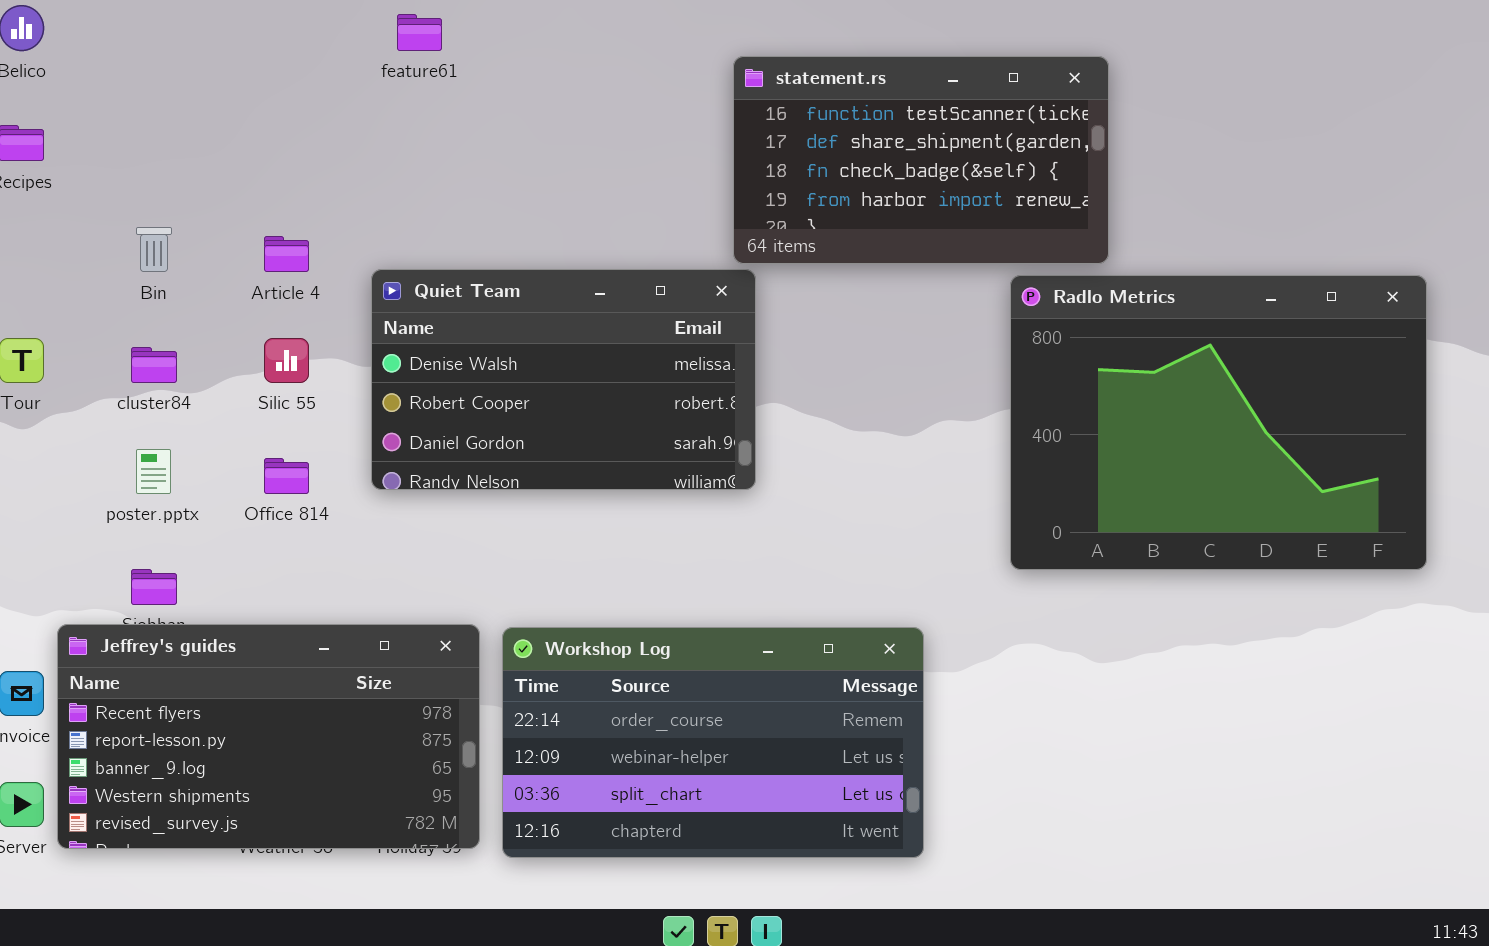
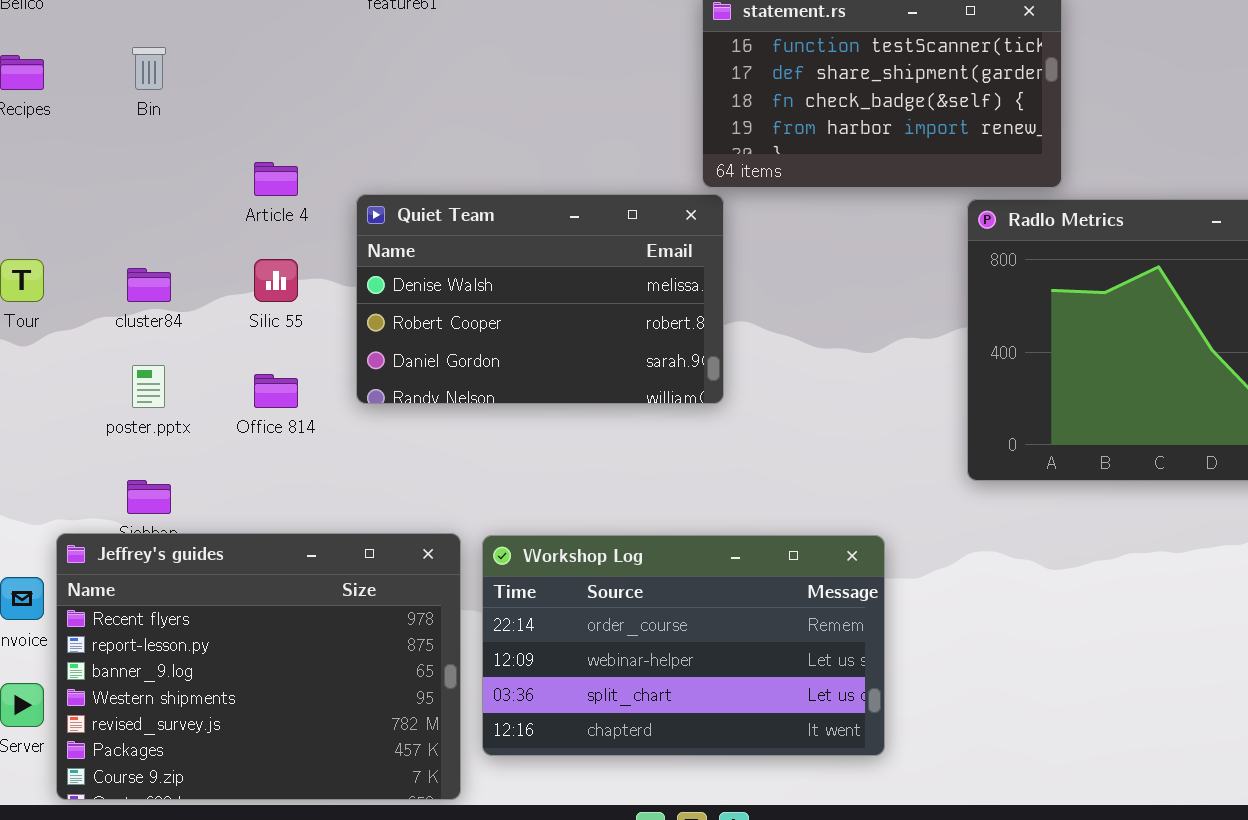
Bin: [136,227,172,272] -> [132,47,166,90], moved
Jeffrey's guides: [57,624,480,849] -> [56,533,461,800], resized

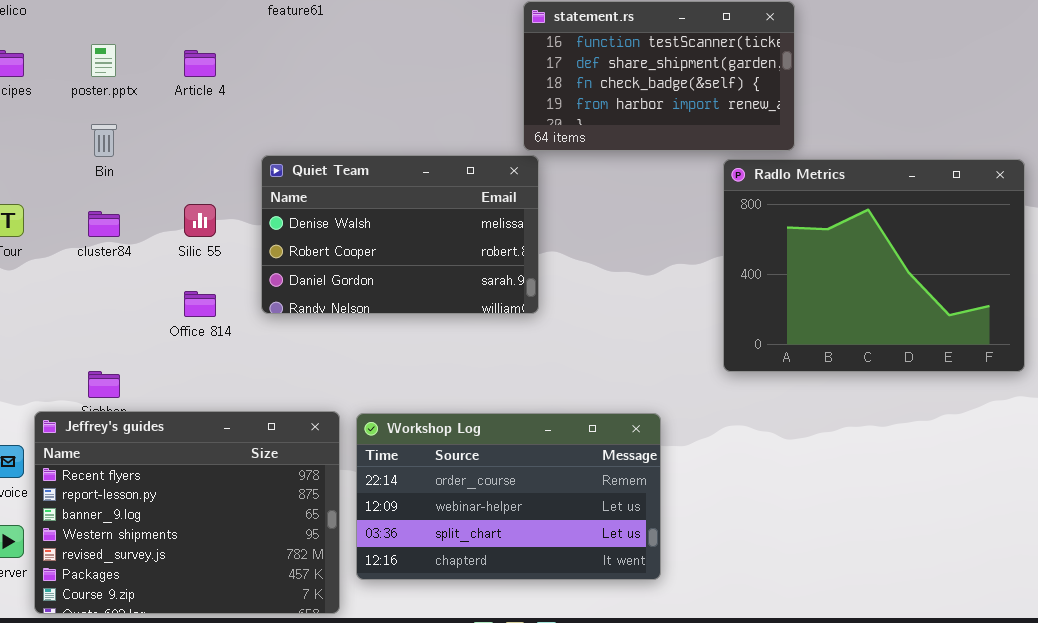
Bin: [132,47,166,90] -> [91,124,117,157], moved
Article 4: [254,162,298,196] -> [184,50,216,77], moved
poster.pptx: [132,365,165,408] -> [91,44,116,77], moved

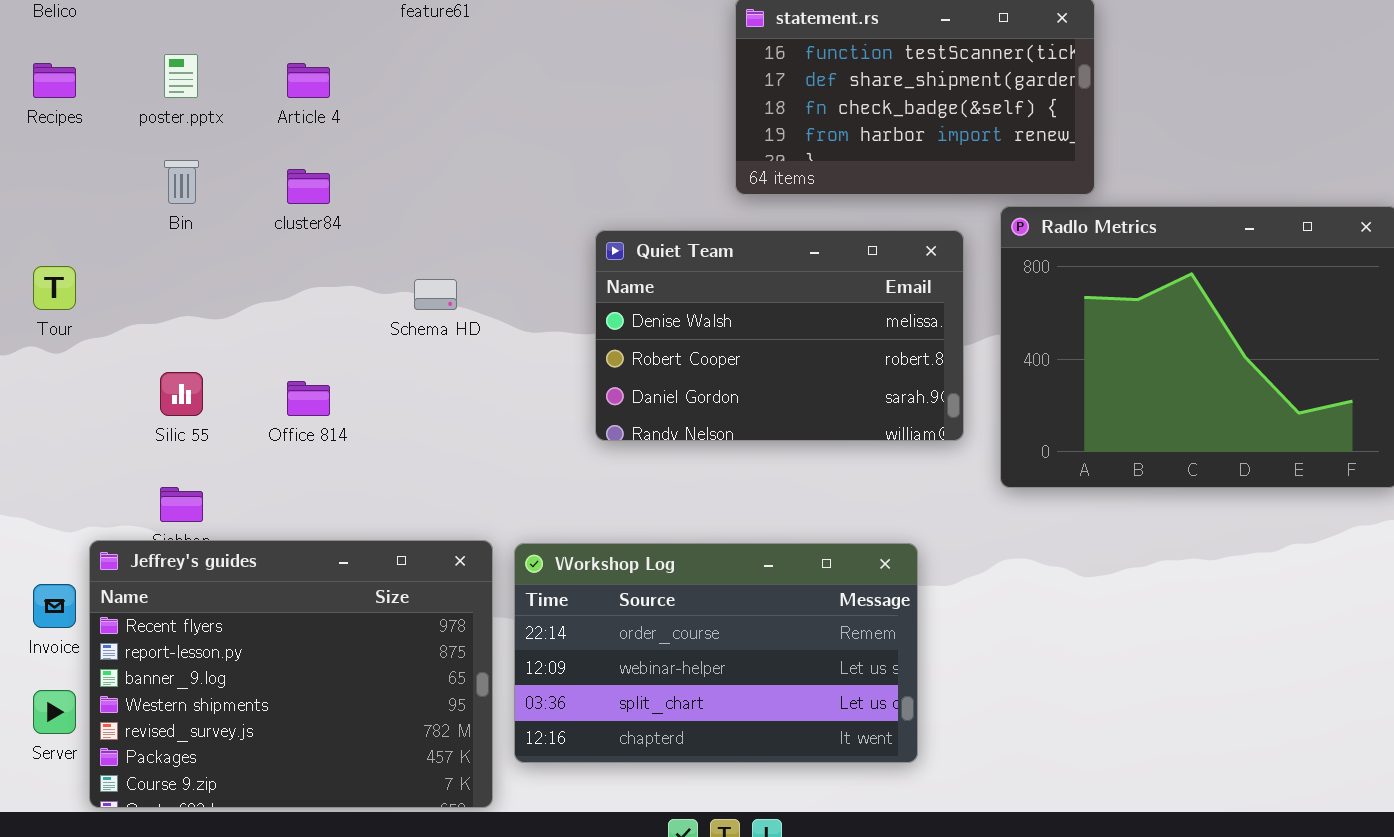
Quiet Team: [261,155,539,314] -> [595,230,964,441], moved
Silic 55: [184,204,216,237] -> [160,372,203,416], moved
cluster84: [88,211,120,237] -> [287,169,330,204], moved

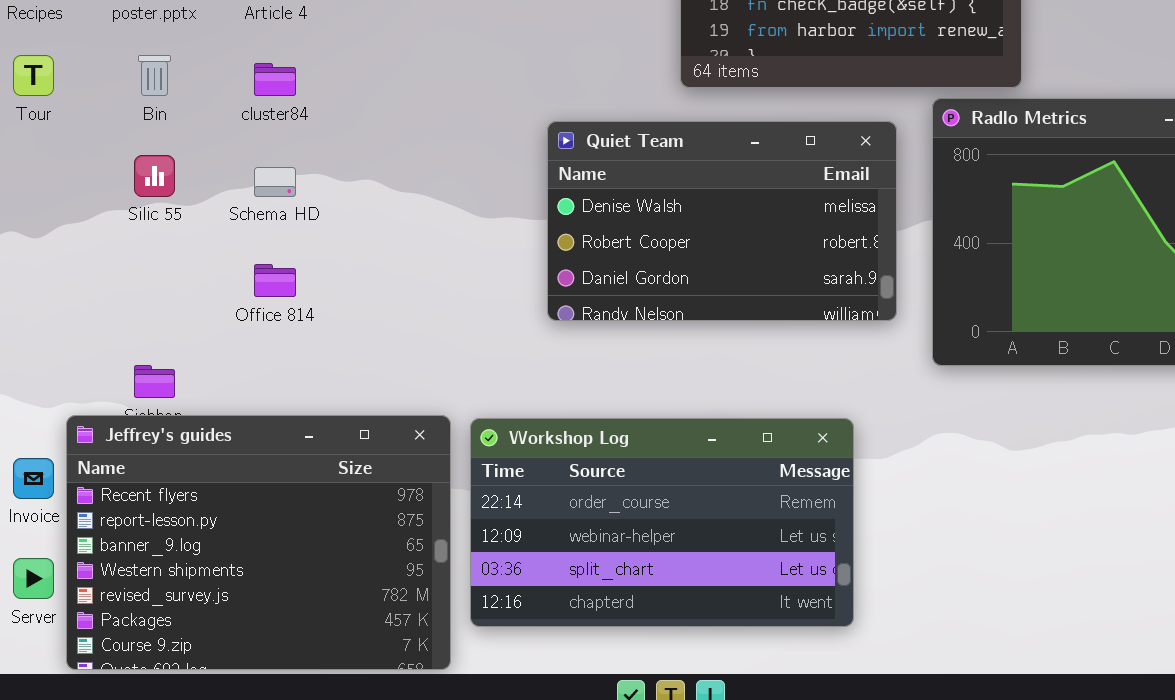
Tour: [33,266,76,310] -> [13,55,54,96], moved
Schema HD: [414,279,457,310] -> [254,167,296,197], moved
Silic 55: [160,372,203,416] -> [134,155,175,197], moved

